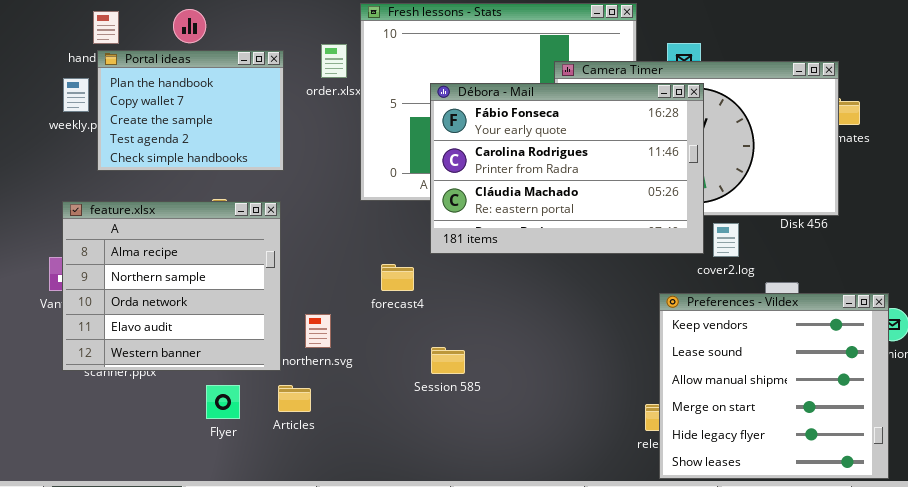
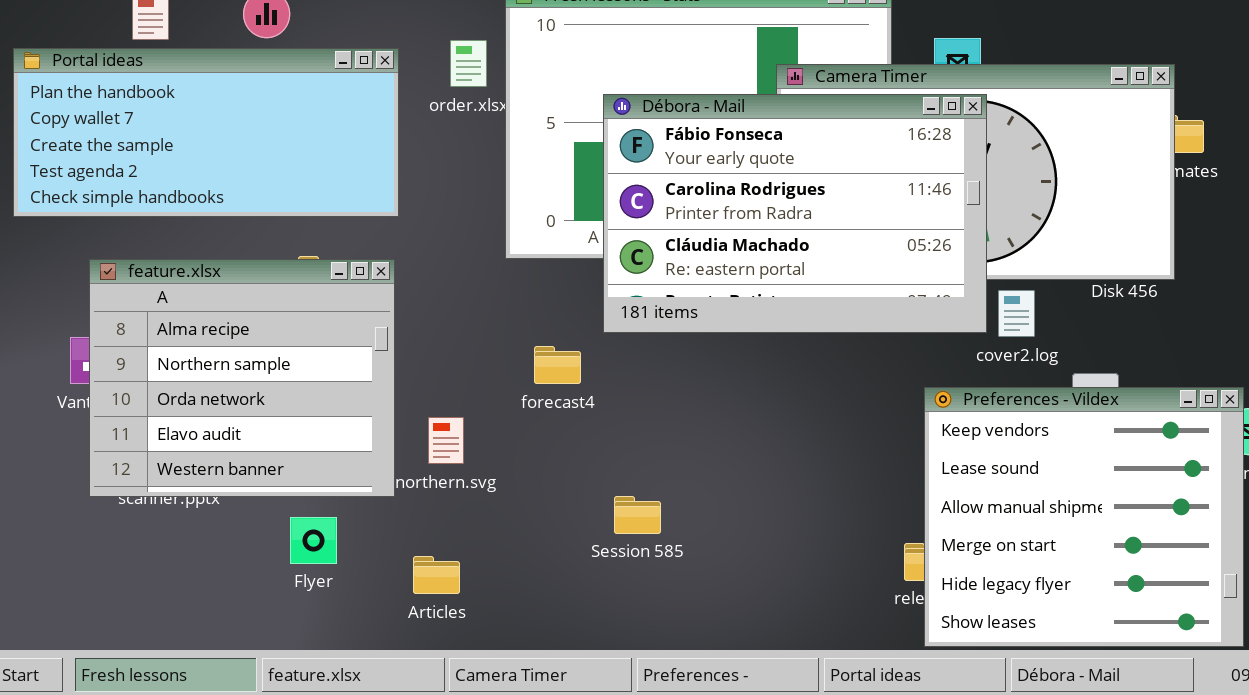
Portal ideas: [97,50,284,171] -> [13,48,399,217], resized
Session 585: [431,347,465,374] -> [614,496,661,534], moved
Articles: [278,385,311,412] -> [413,556,460,594], moved

